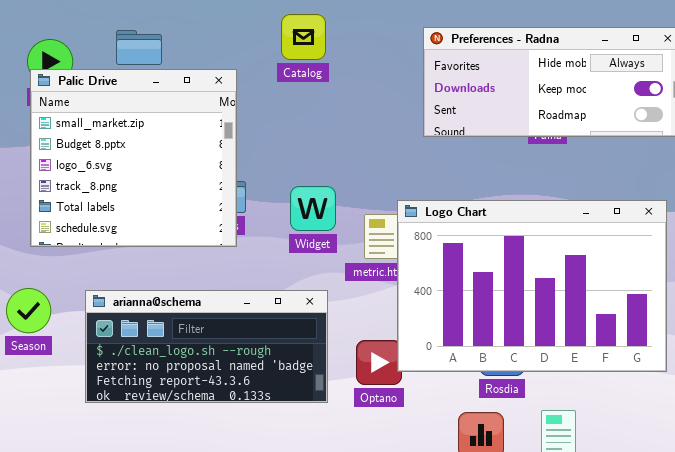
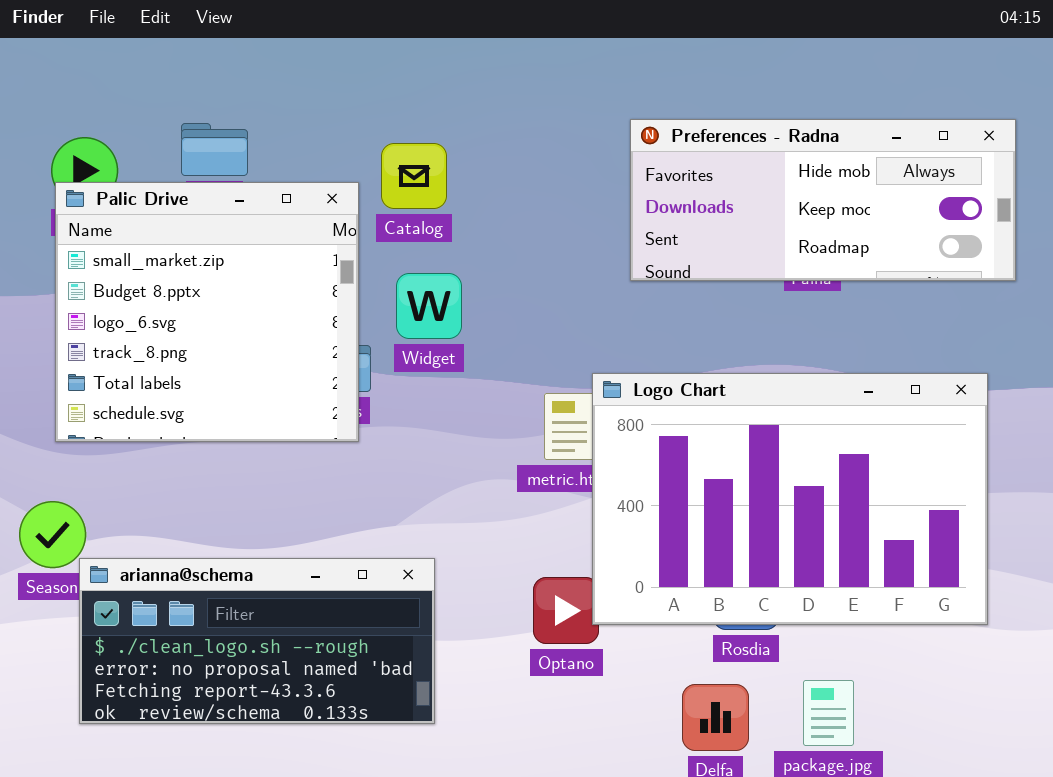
Catalog: [281,14,326,60] -> [381,143,447,209], moved
Widget: [290,186,336,231] -> [396,273,462,339], moved
arianna@schema: [85,290,328,403] -> [79,558,435,724], moved

